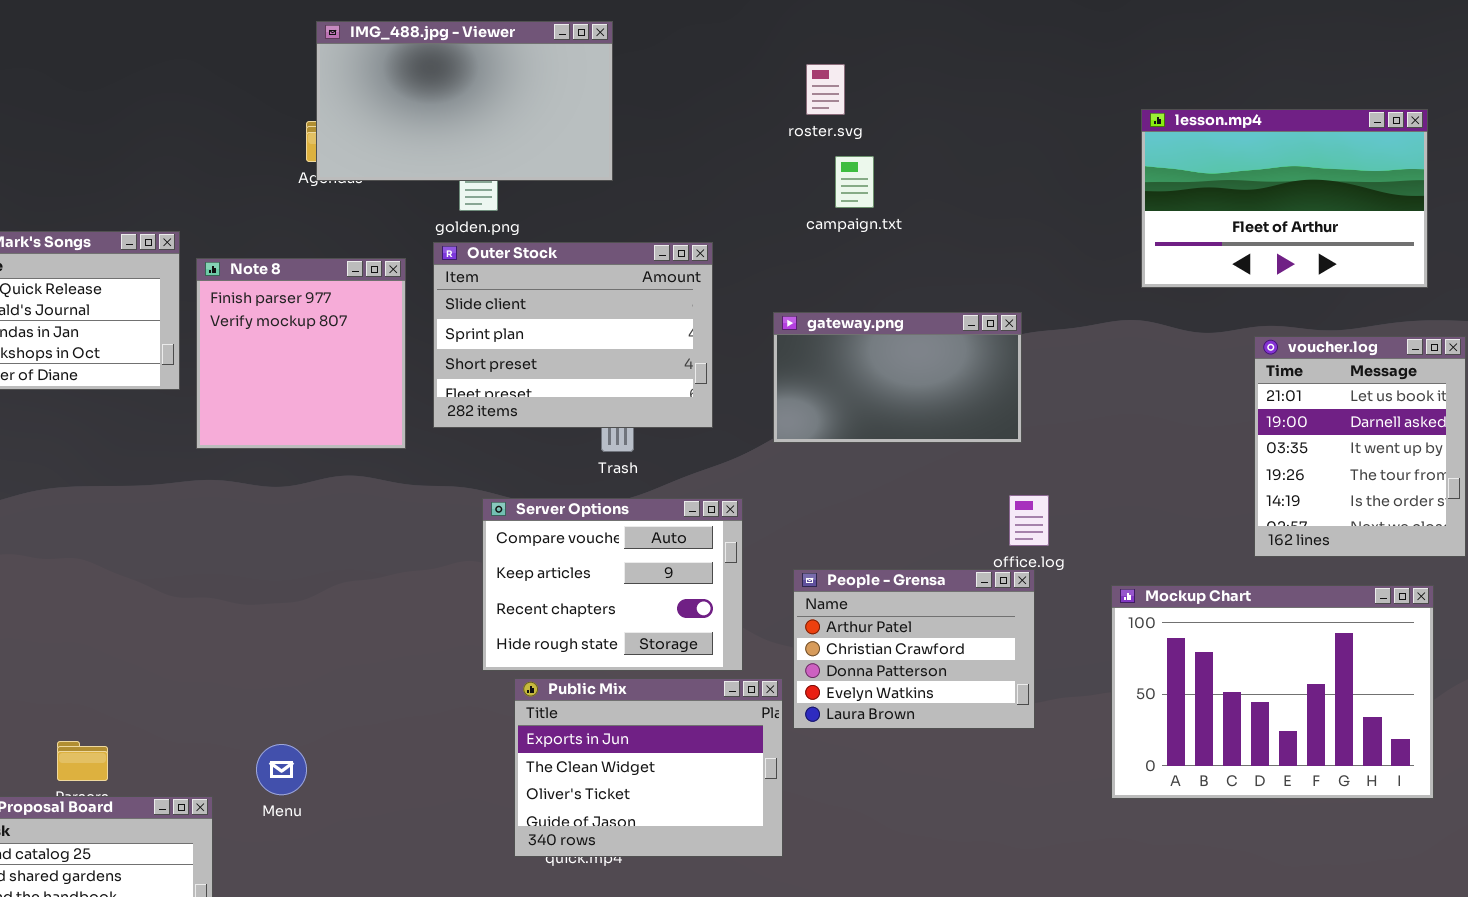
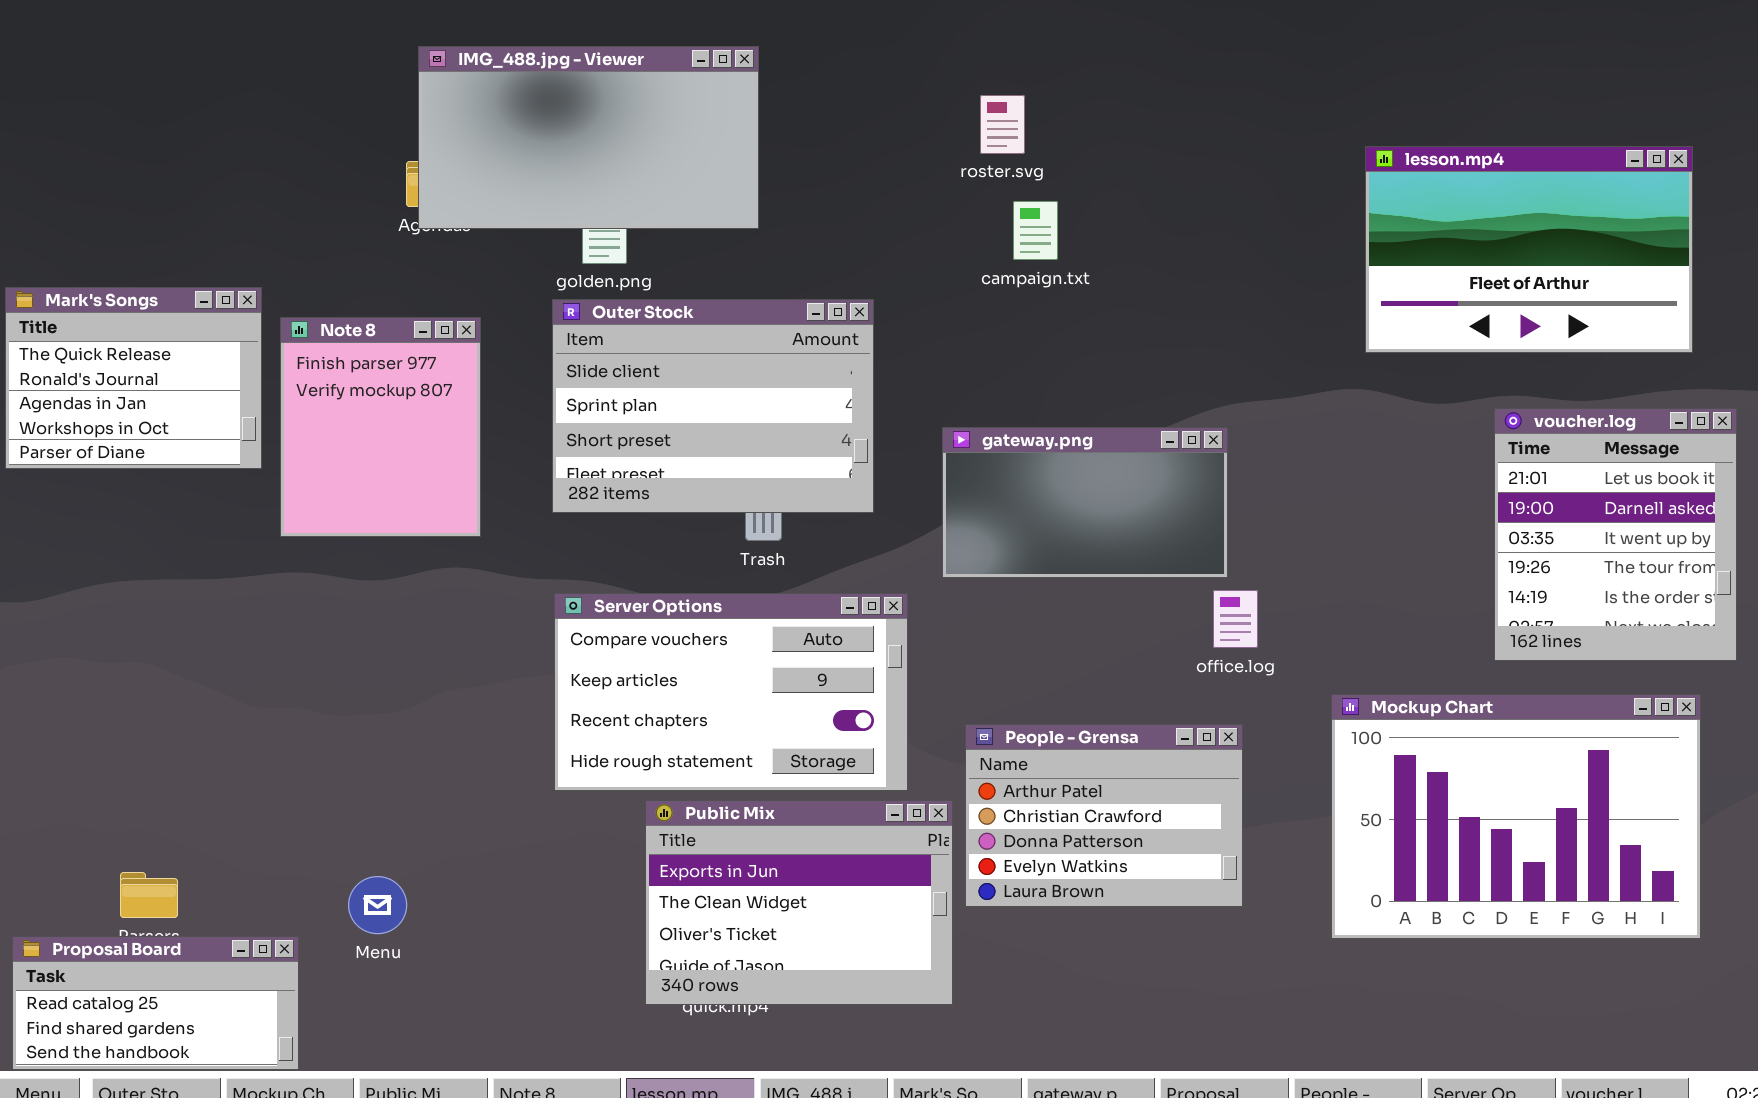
Note 8: [196,258,406,449] -> [280,317,481,537], resized
gateway.png: [773,312,1022,443] -> [942,427,1228,578], moved
Server Options: [482,498,743,671] -> [554,593,908,791], resized
People - Grensa: [793,569,1035,729] -> [965,724,1243,907], moved

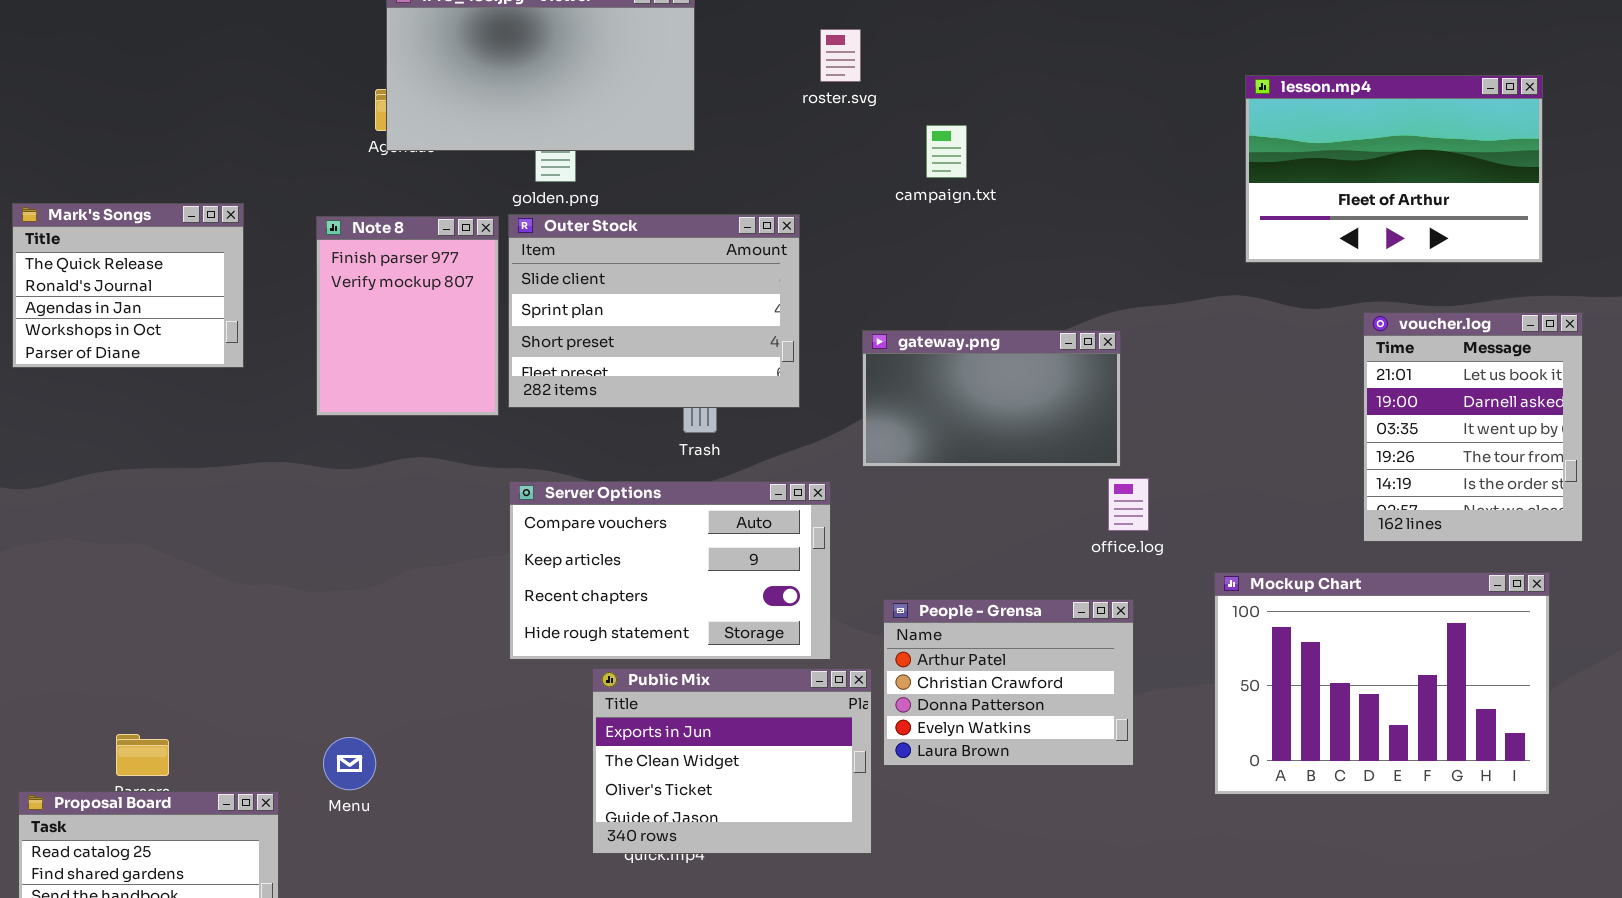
roster.svg: [980,95,1025,154] -> [820,29,861,82], moved
Note 8: [280,317,481,537] -> [316,216,499,416], moved

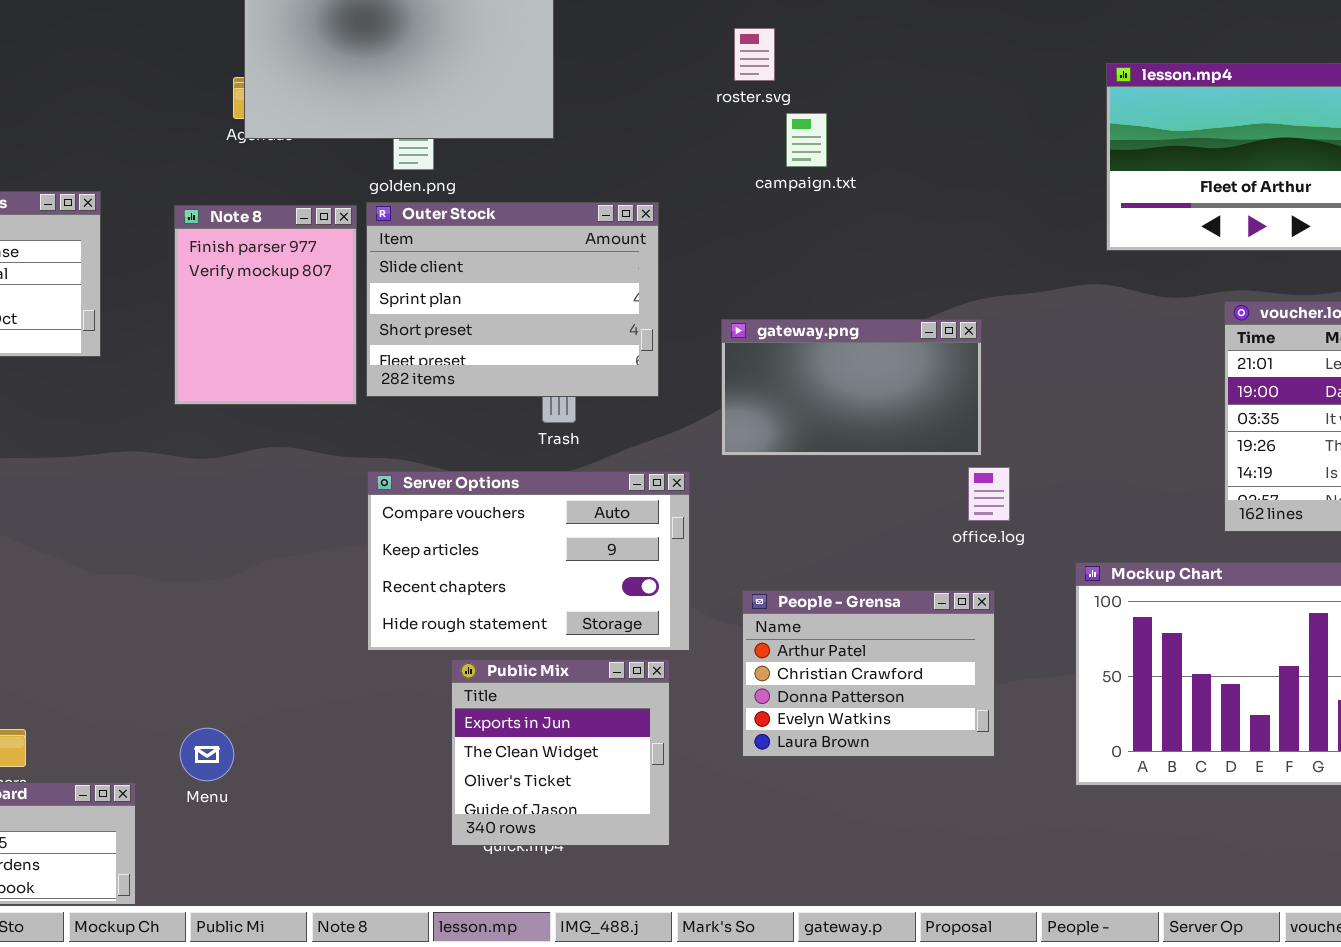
roster.svg: [820,29,861,82] -> [734,28,775,81], moved
Public Mix: [592,668,872,854] -> [451,659,670,846], resized

